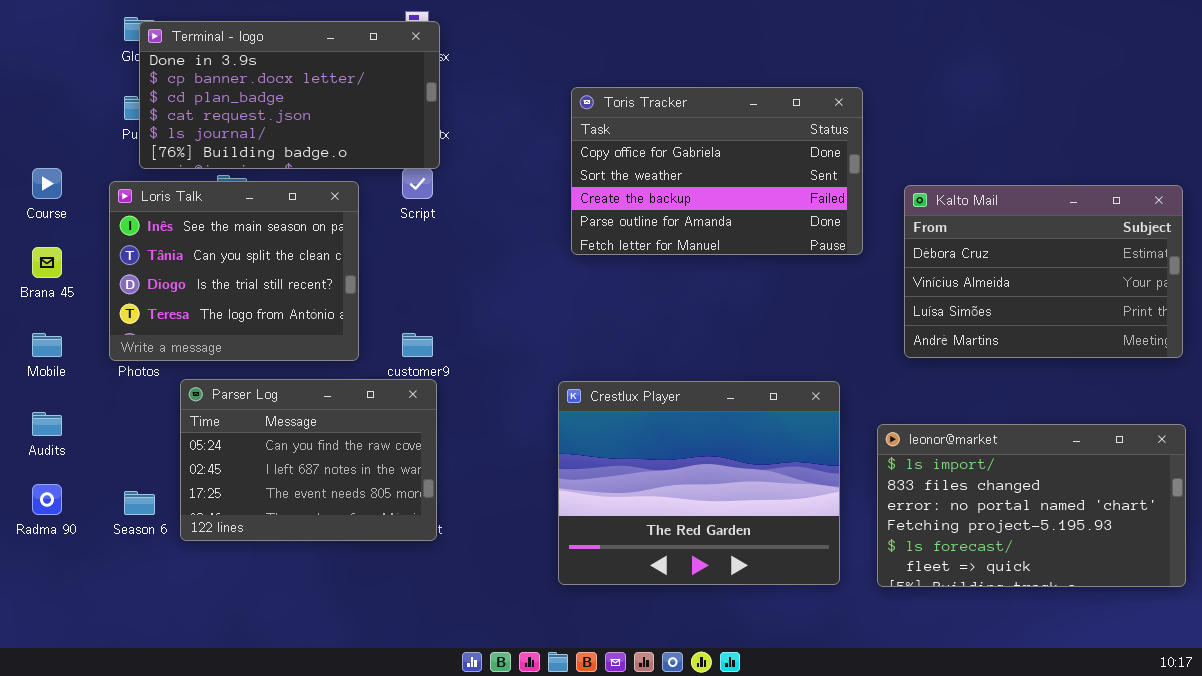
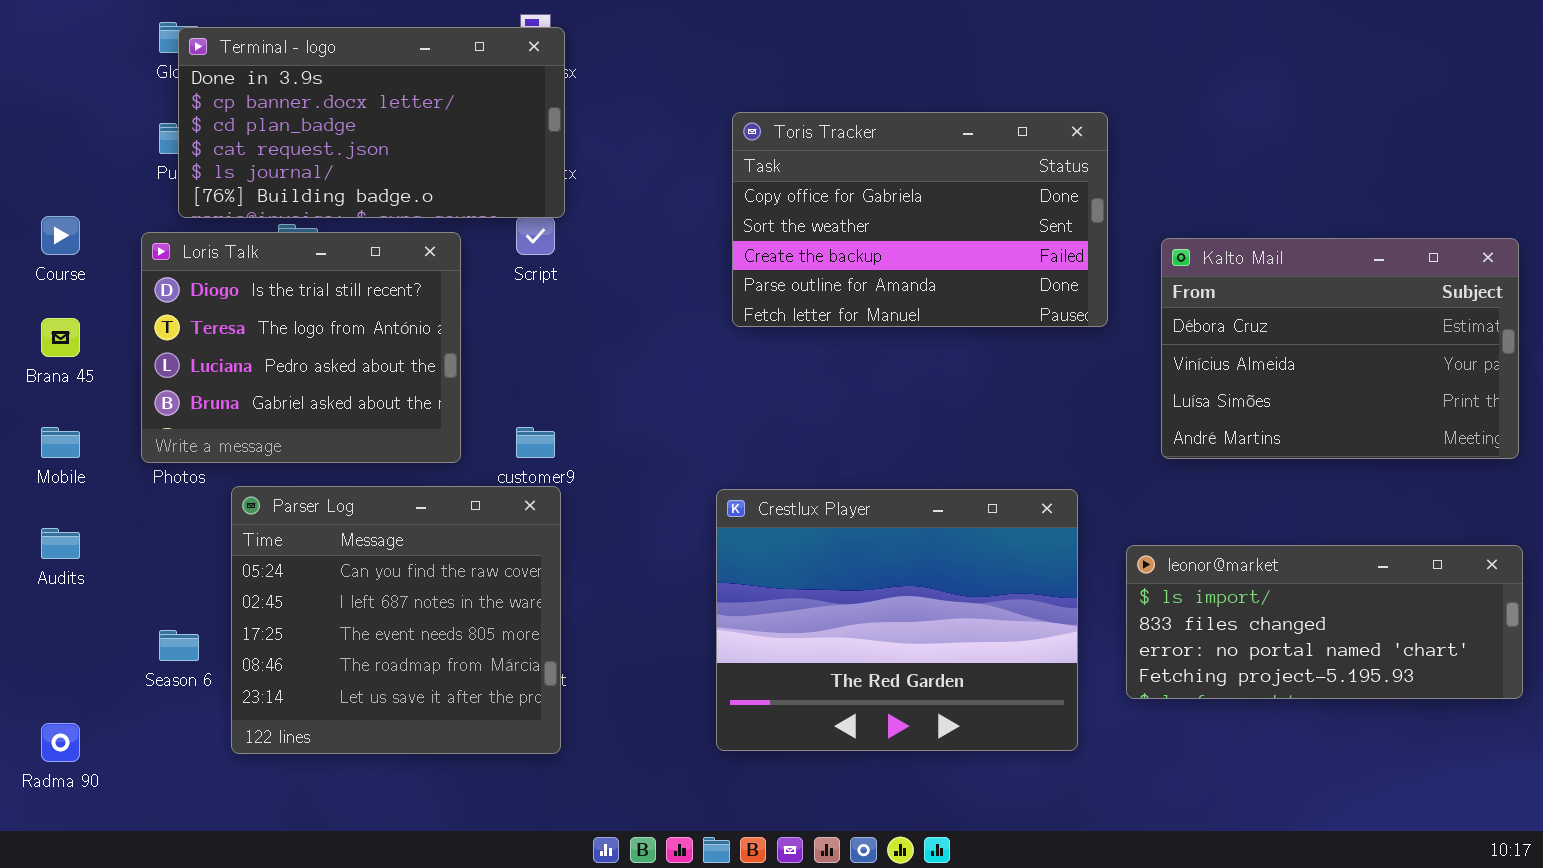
Loris Talk: [109,181,359,361] -> [141,232,461,463], scrolled down 2 rows
Parser Log: [180,379,437,541] -> [231,486,561,754], resized
leonor@market: [877,424,1186,587] -> [1126,545,1523,699], resized
Radma 90: [32,484,62,515] -> [41,723,80,762], moved

